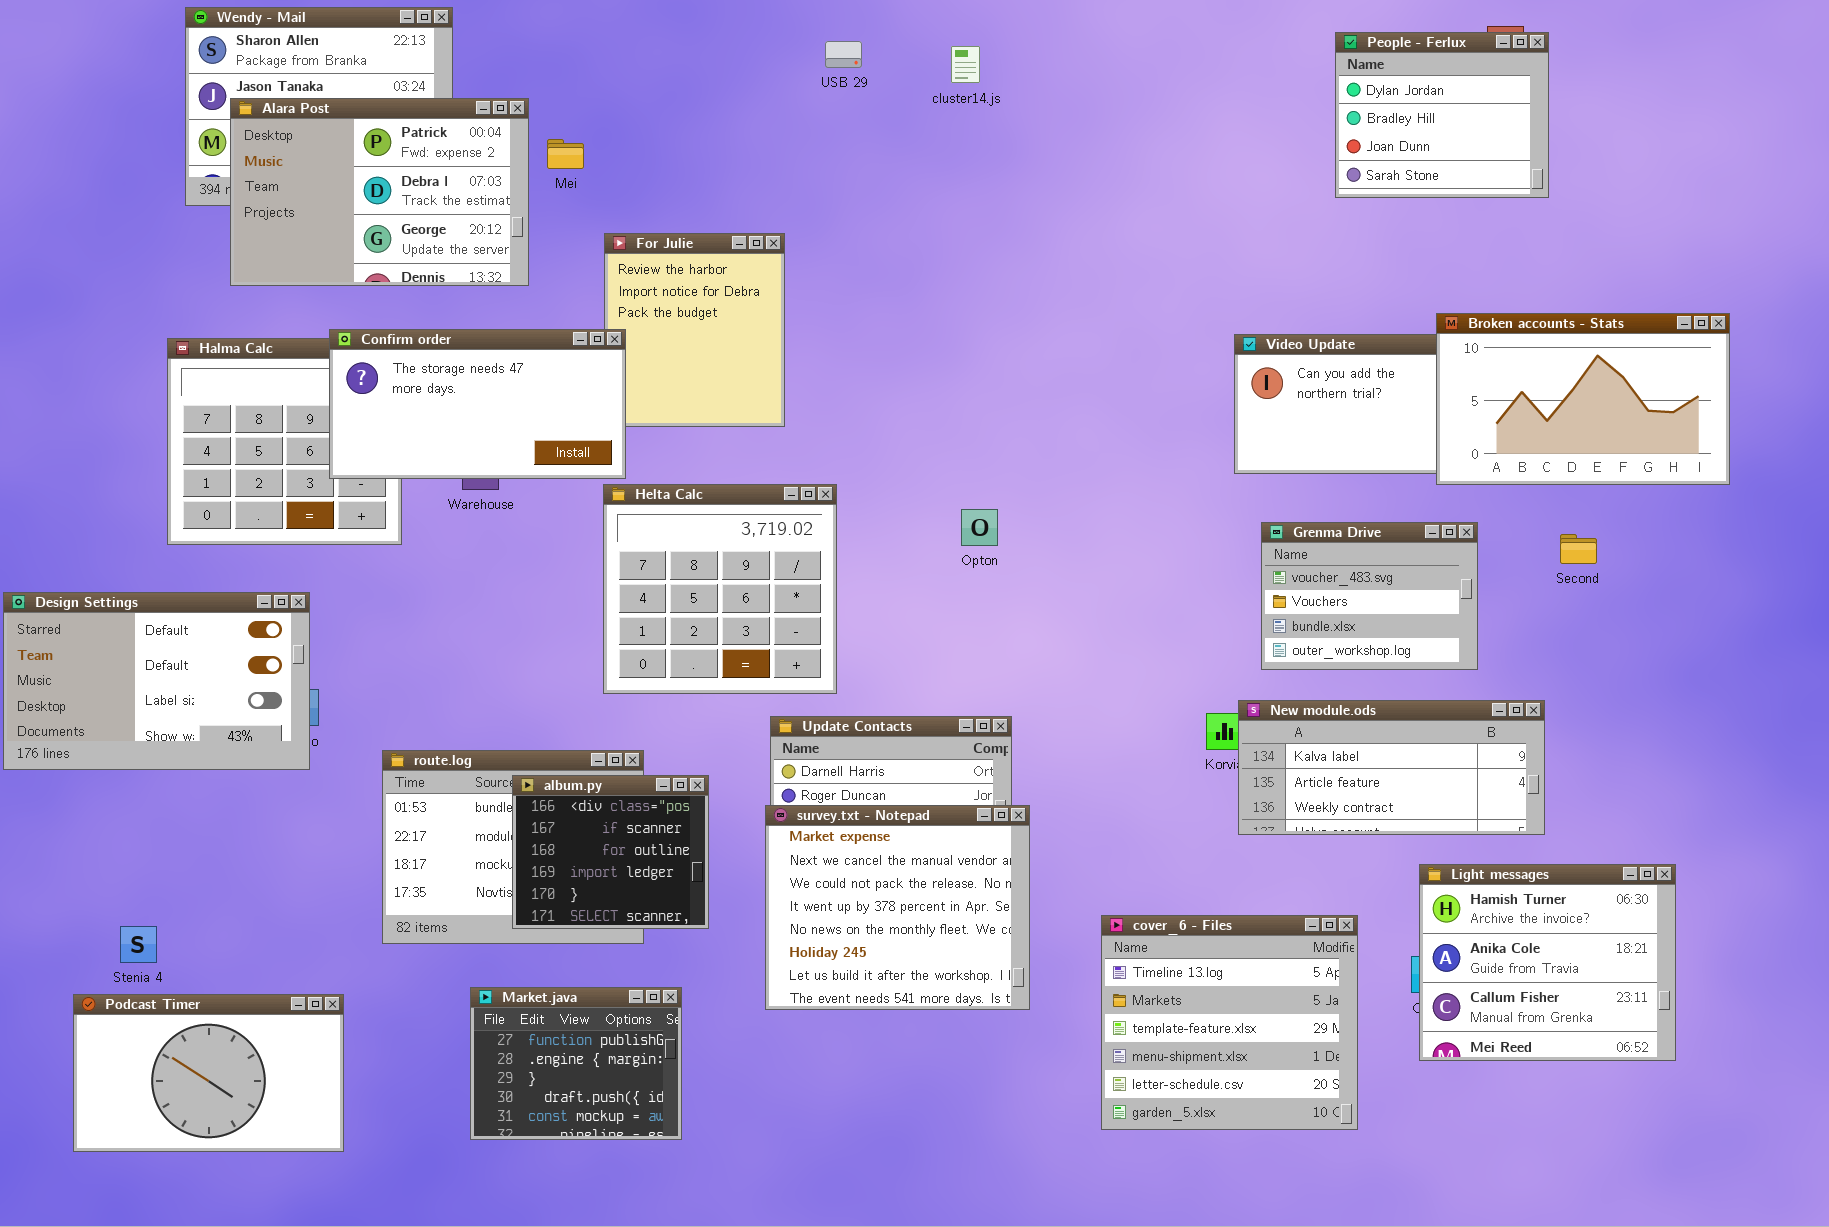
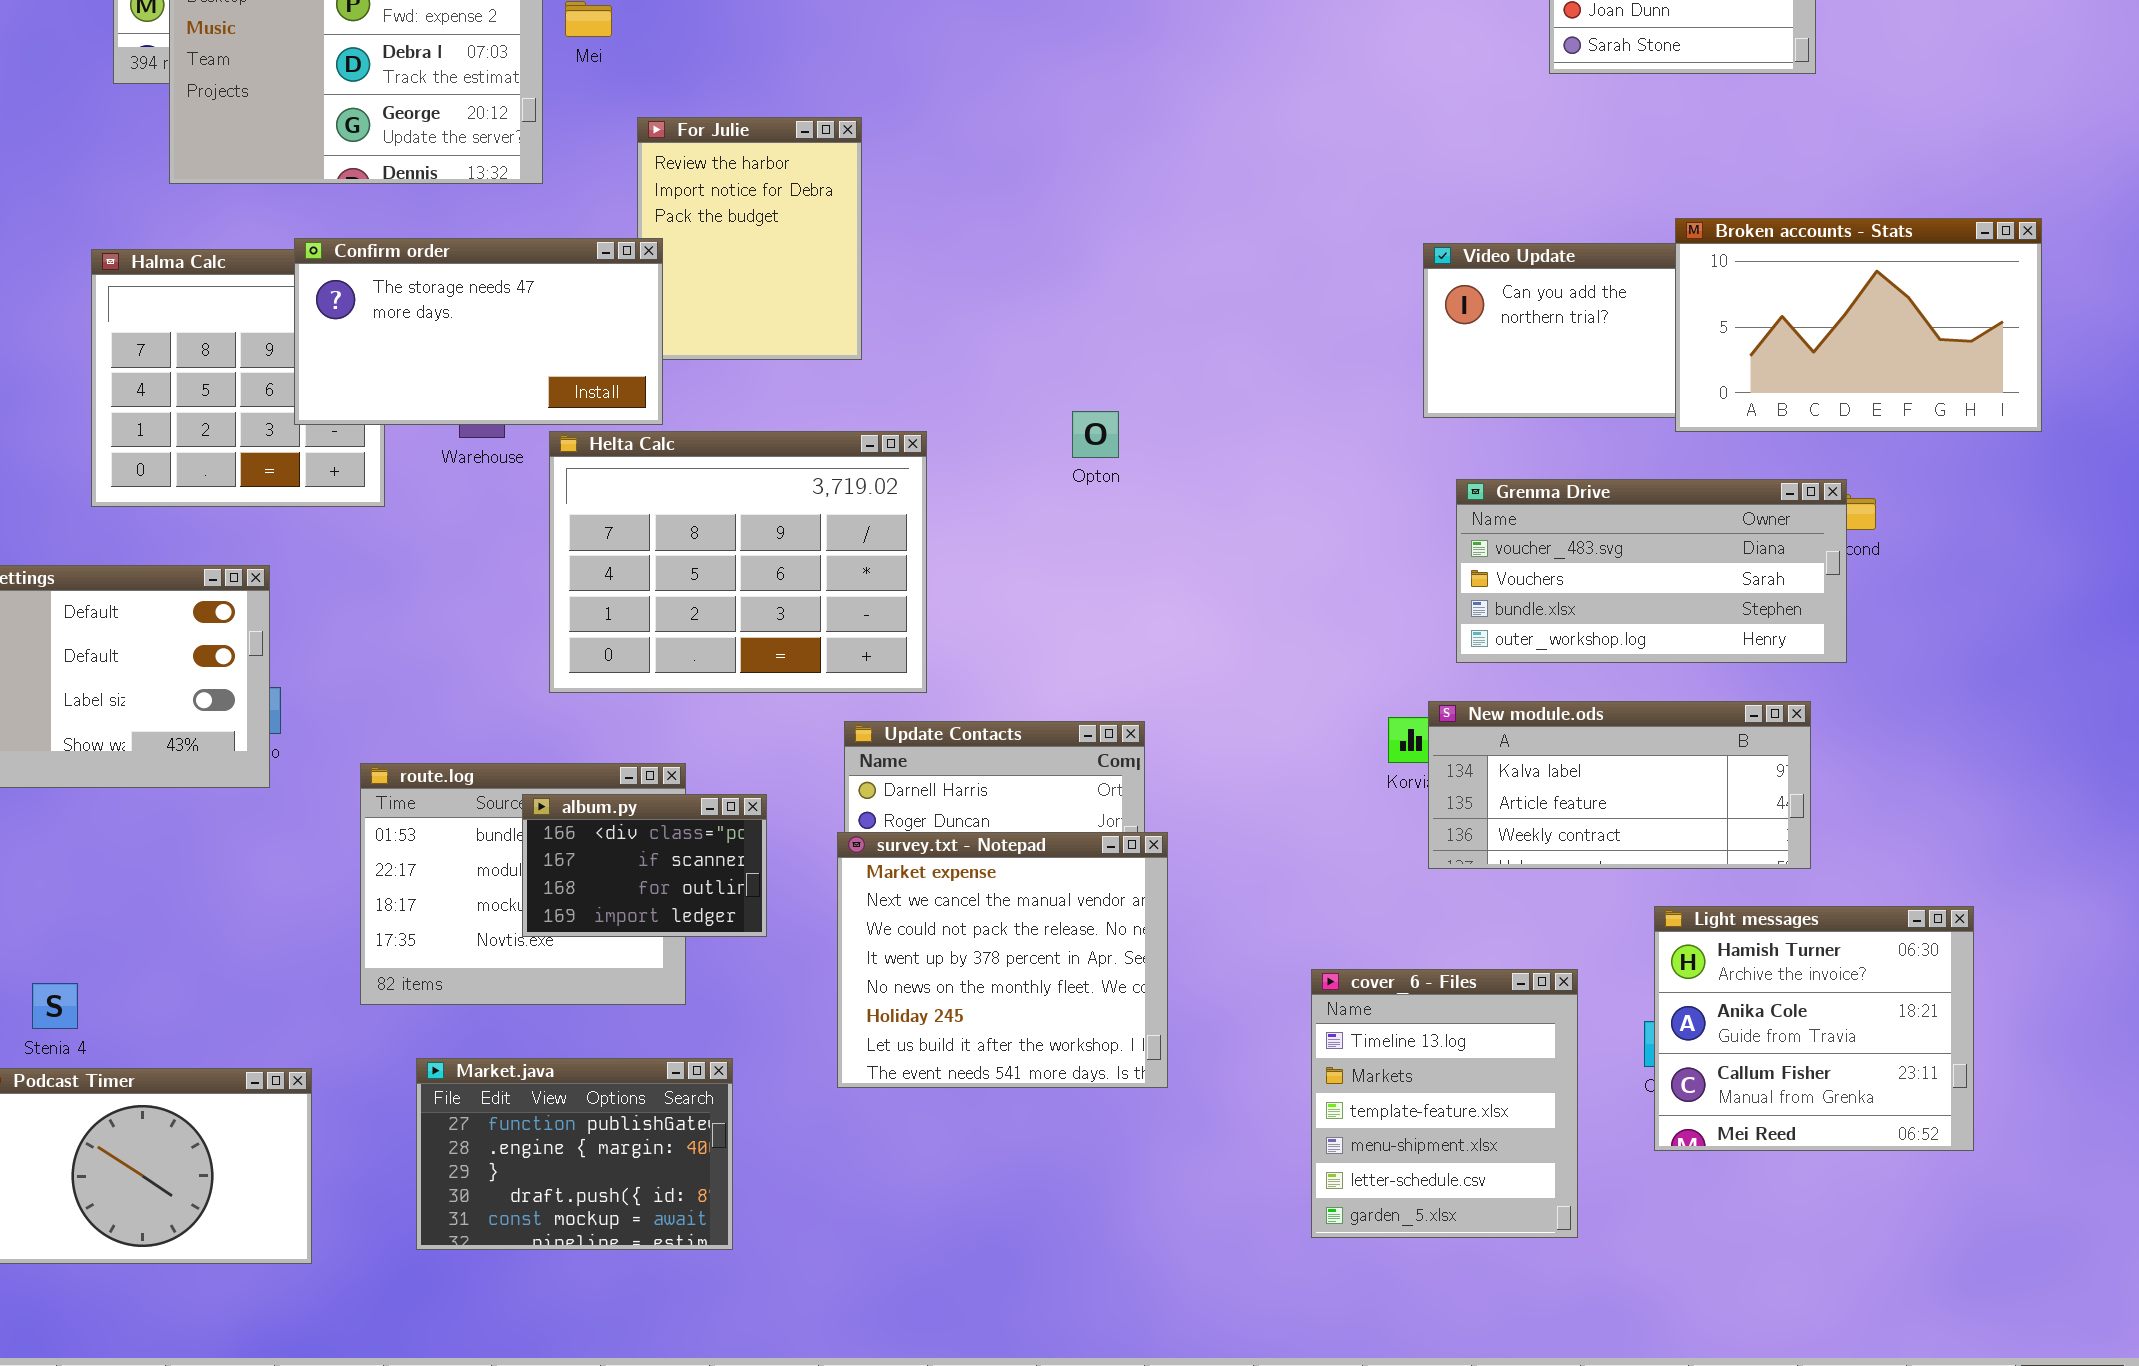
Helta Calc: [603,484,837,694] -> [549,431,927,693], resized
Opton: [961,509,998,546] -> [1072,411,1119,458], moved
Grenma Drive: [1261,522,1478,670] -> [1456,479,1847,663], resized
album.py: [512,775,709,929] -> [522,794,767,937], resized
cover_6 - Files: [1101,915,1358,1130] -> [1311,969,1578,1238], resized
Market.java: [470,987,682,1140] -> [416,1058,733,1250], resized

